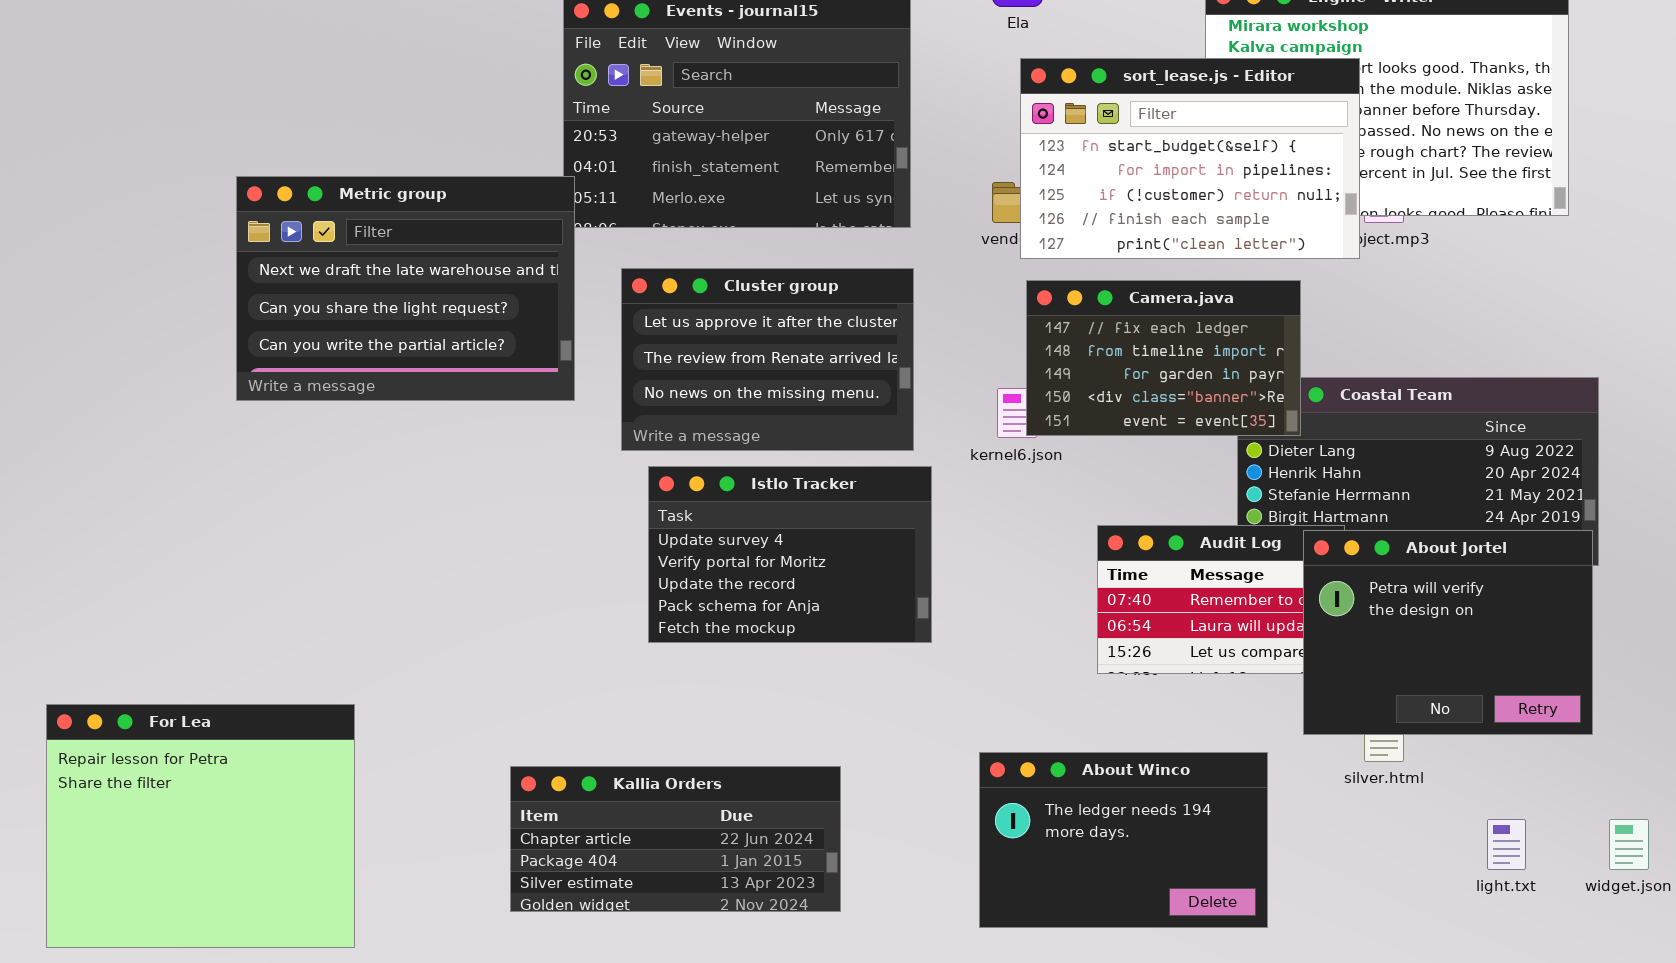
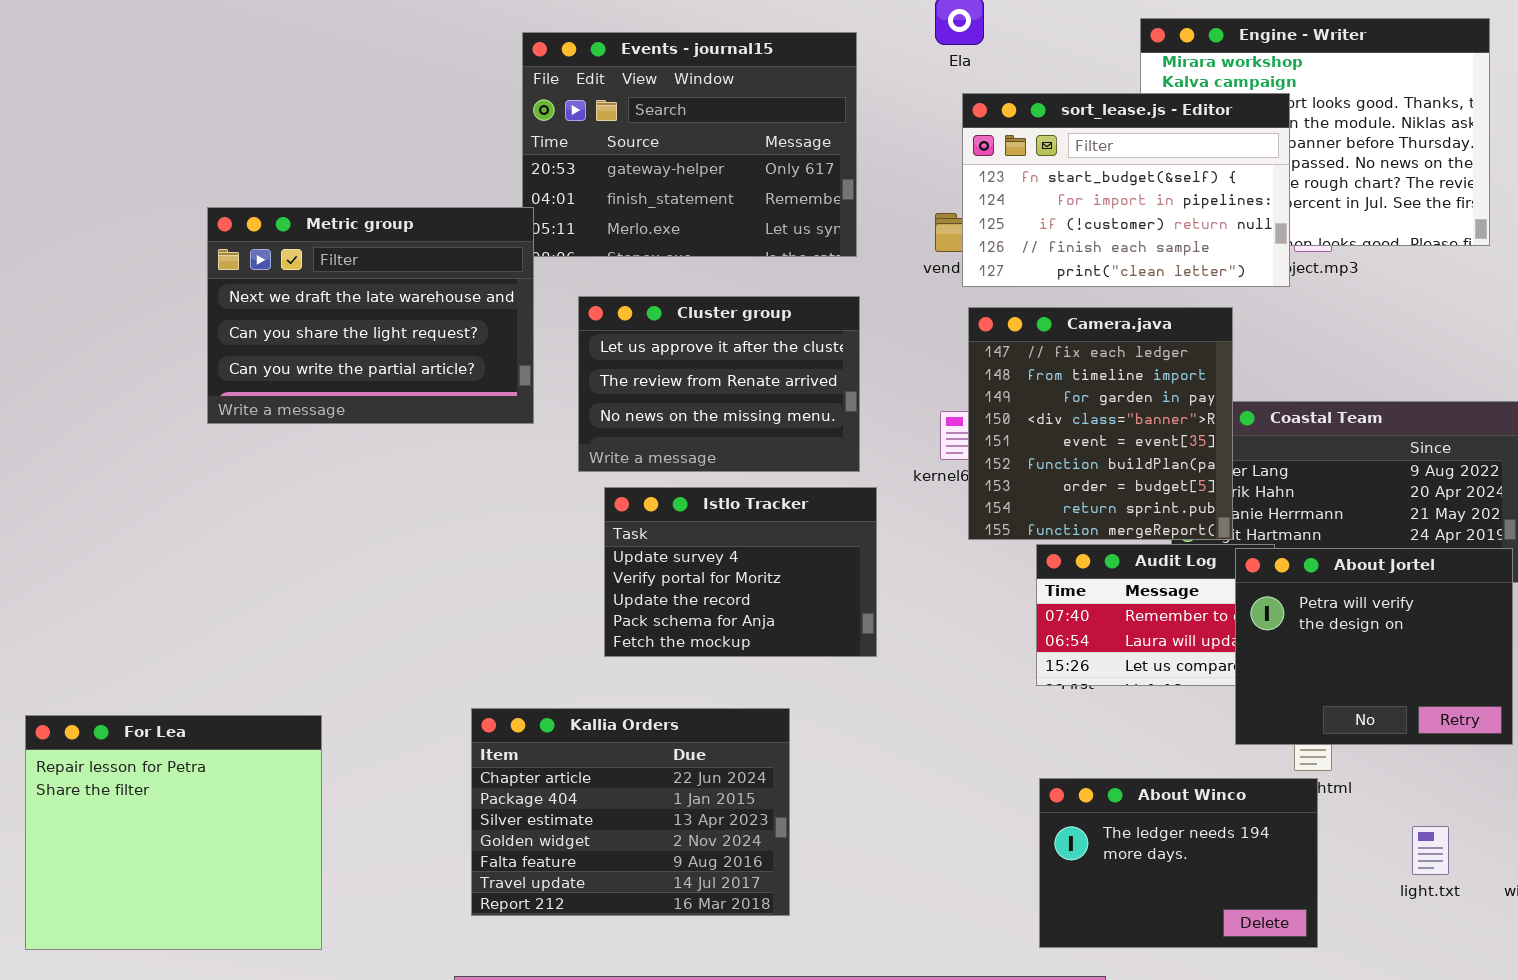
Camera.java: [1026,280,1301,436] -> [968,307,1233,540], resized
About Winco: [979,752,1268,928] -> [1039,778,1318,948], moved
Kallia Orders: [510,766,841,912] -> [471,708,790,916], resized

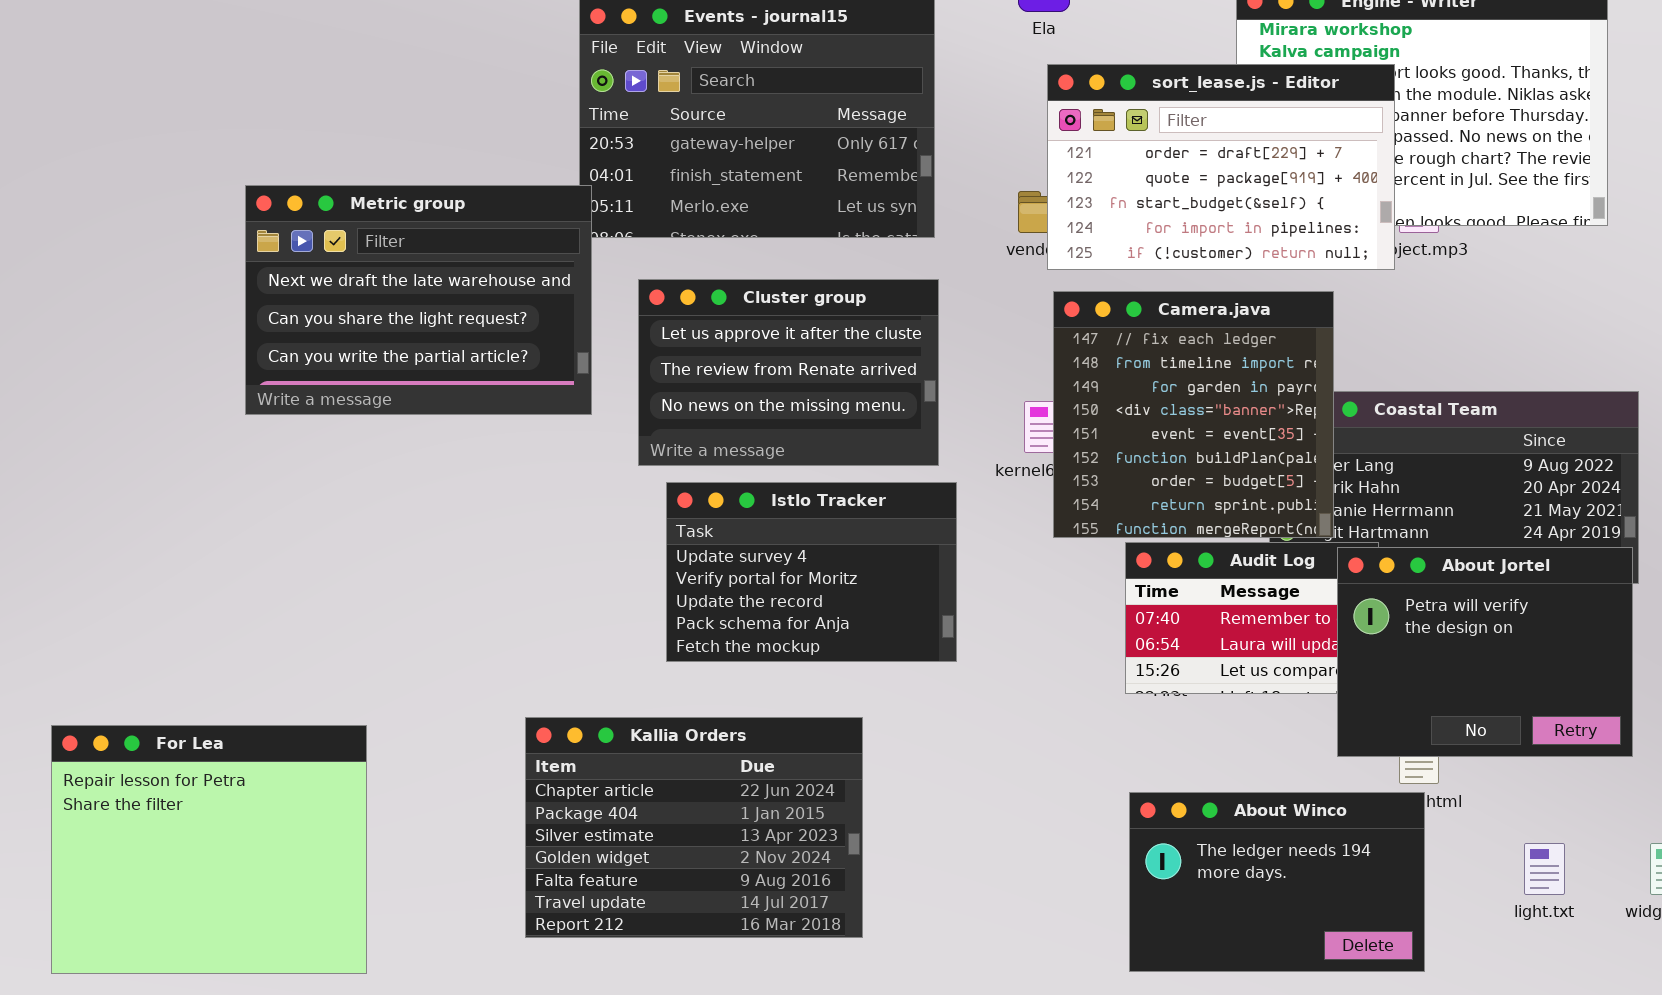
sort_lease.js - Editor: [962,93,1290,287] -> [1047,64,1395,270], scrolled up 2 rows

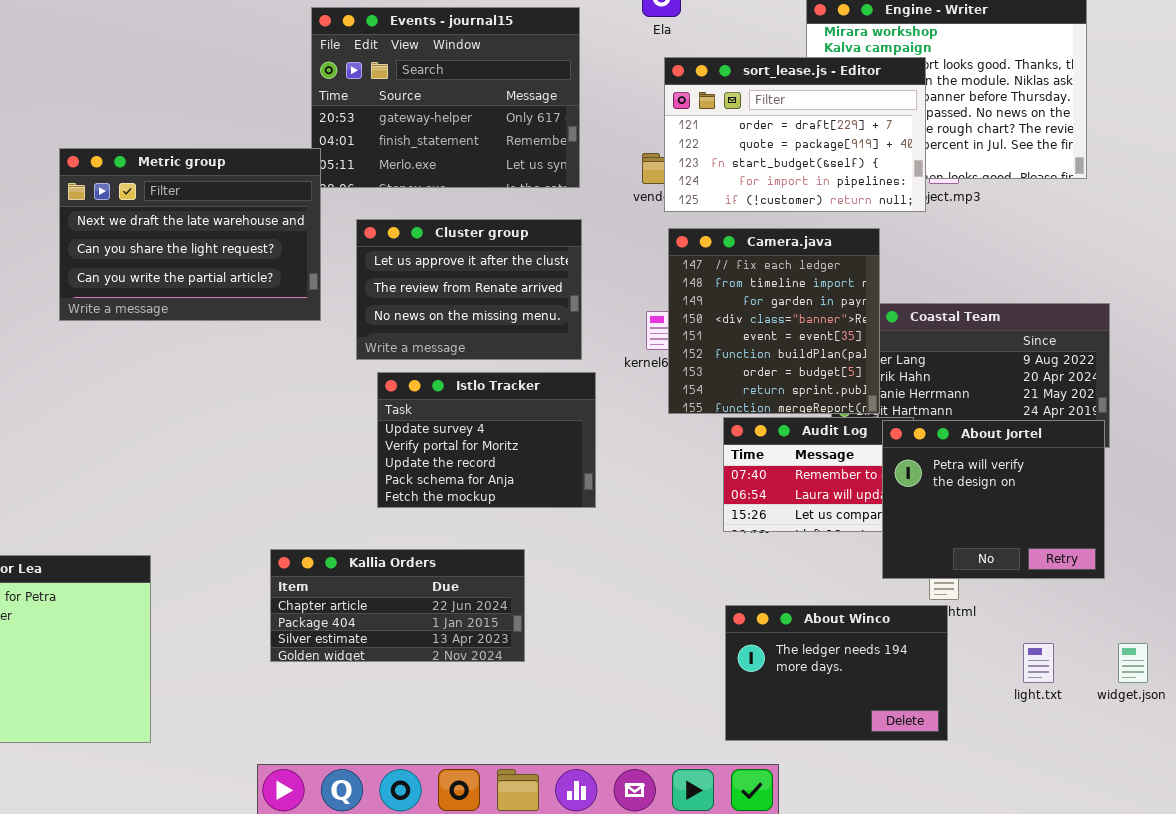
Kallia Orders: [525,717,863,938] -> [270,549,525,662], resized

